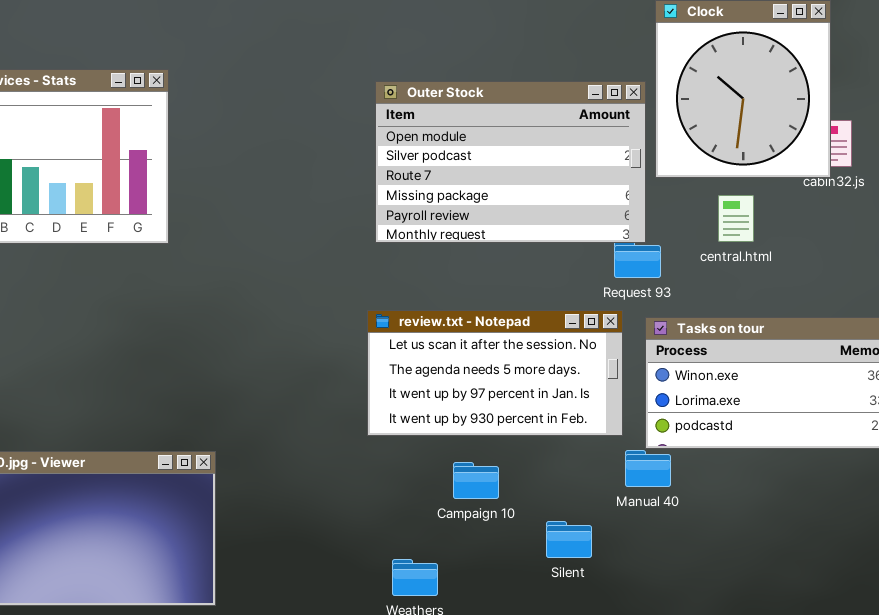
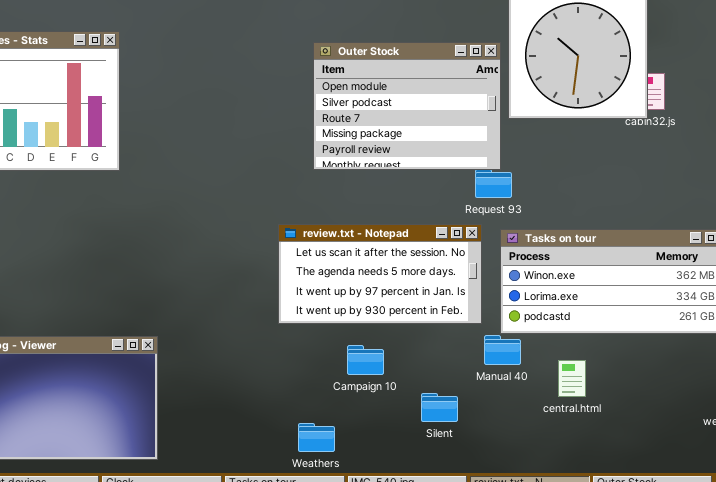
Outer Stock: [375,81,646,243] -> [313,42,501,170], resized
central.html: [718,195,754,242] -> [558,360,586,397], moved

